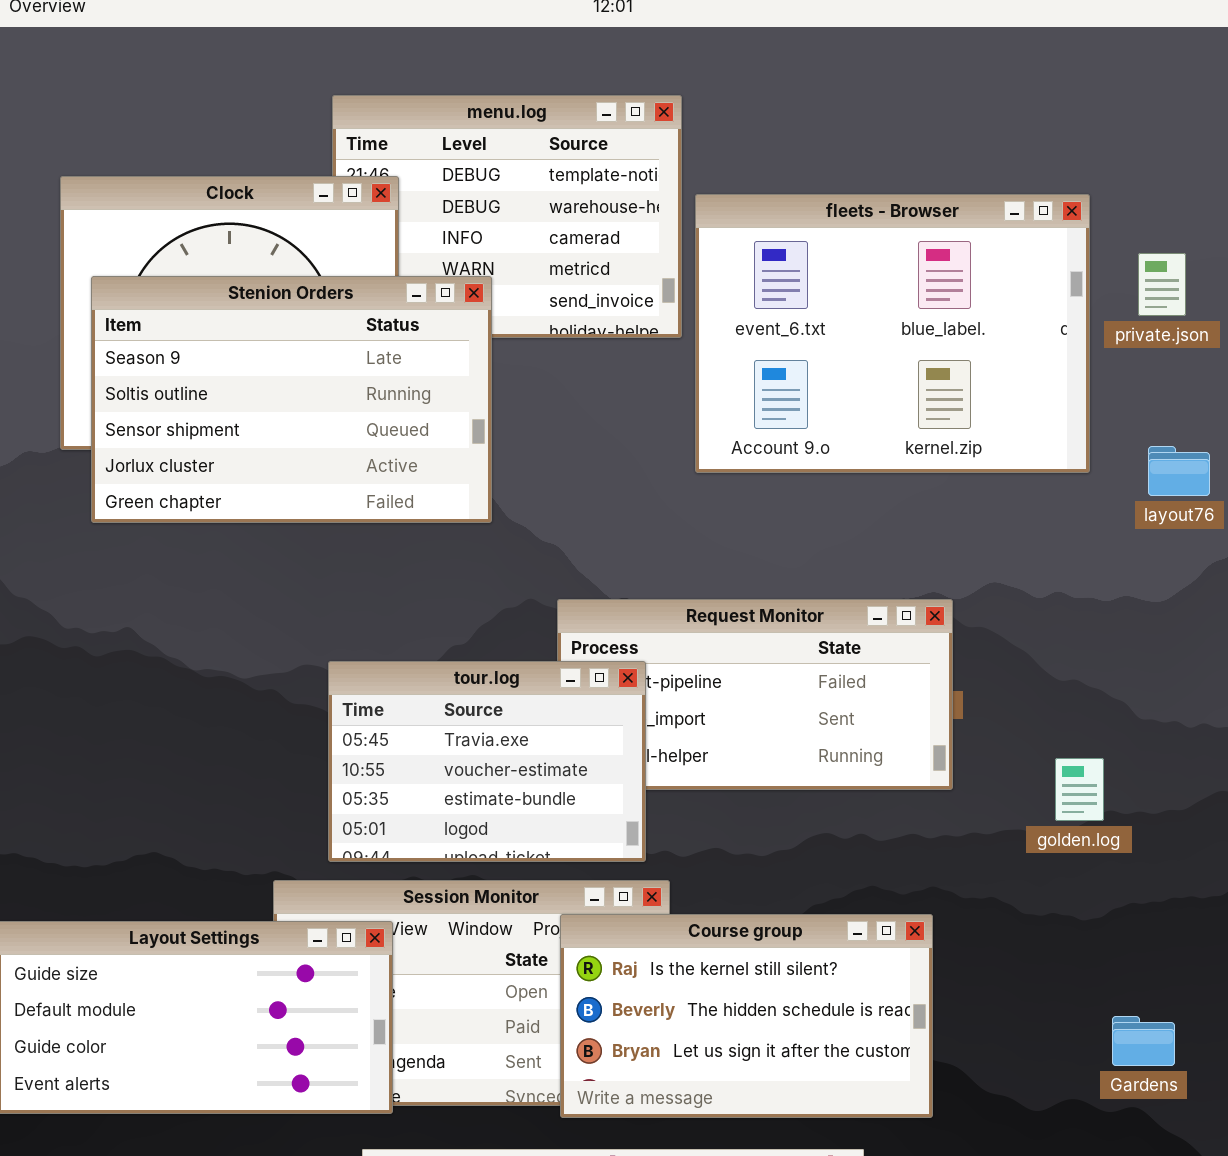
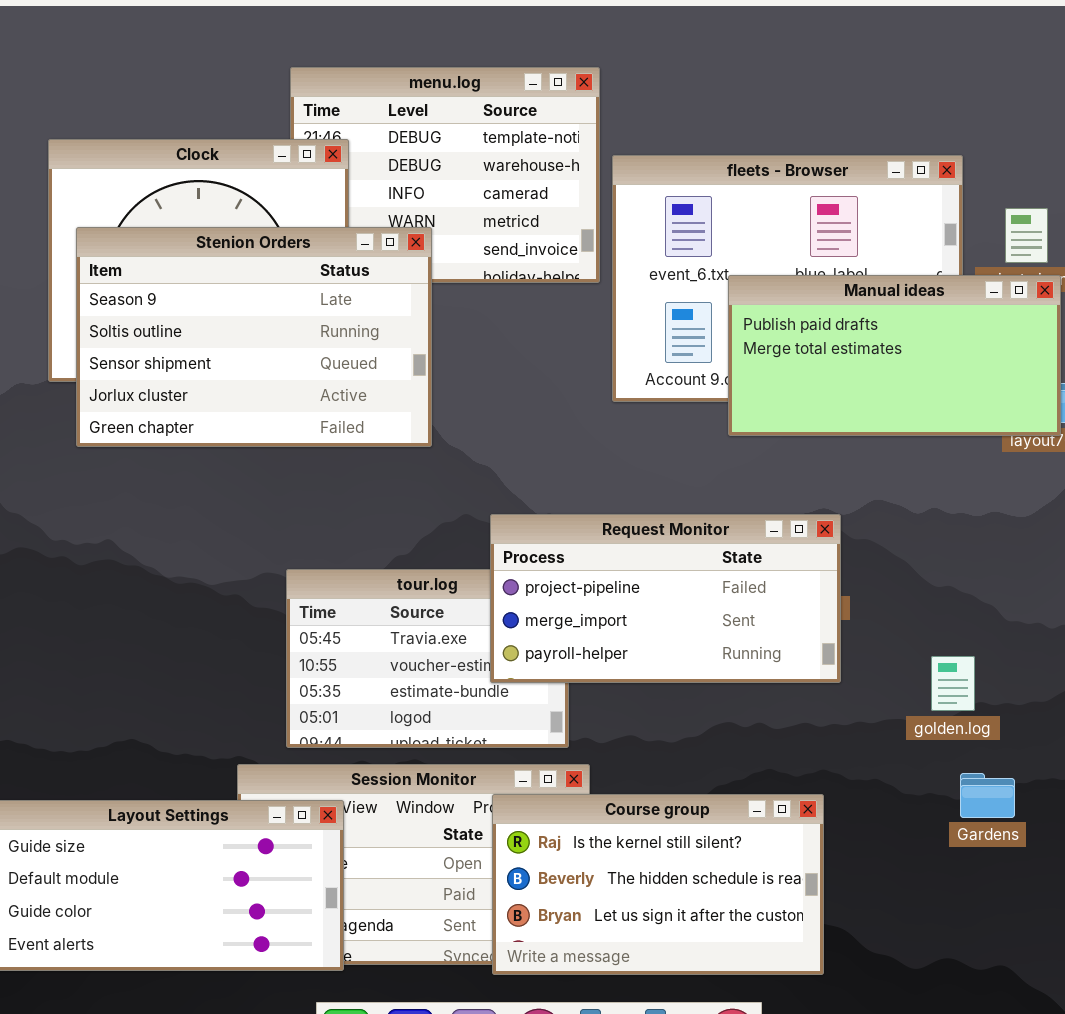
Manual ideas: none -> [728,275,1061,436], opened
Request Monitor: [557,599,953,790] -> [490,514,841,683], raised
Gardens: [1112,1016,1175,1066] -> [960,773,1015,818], moved

